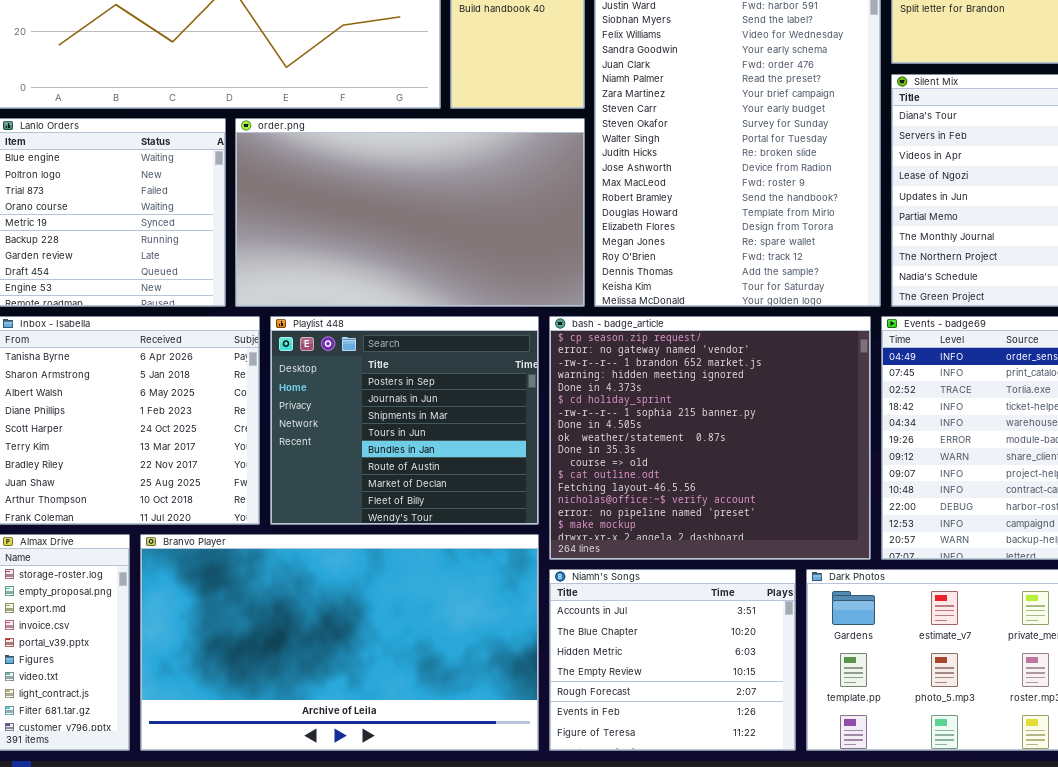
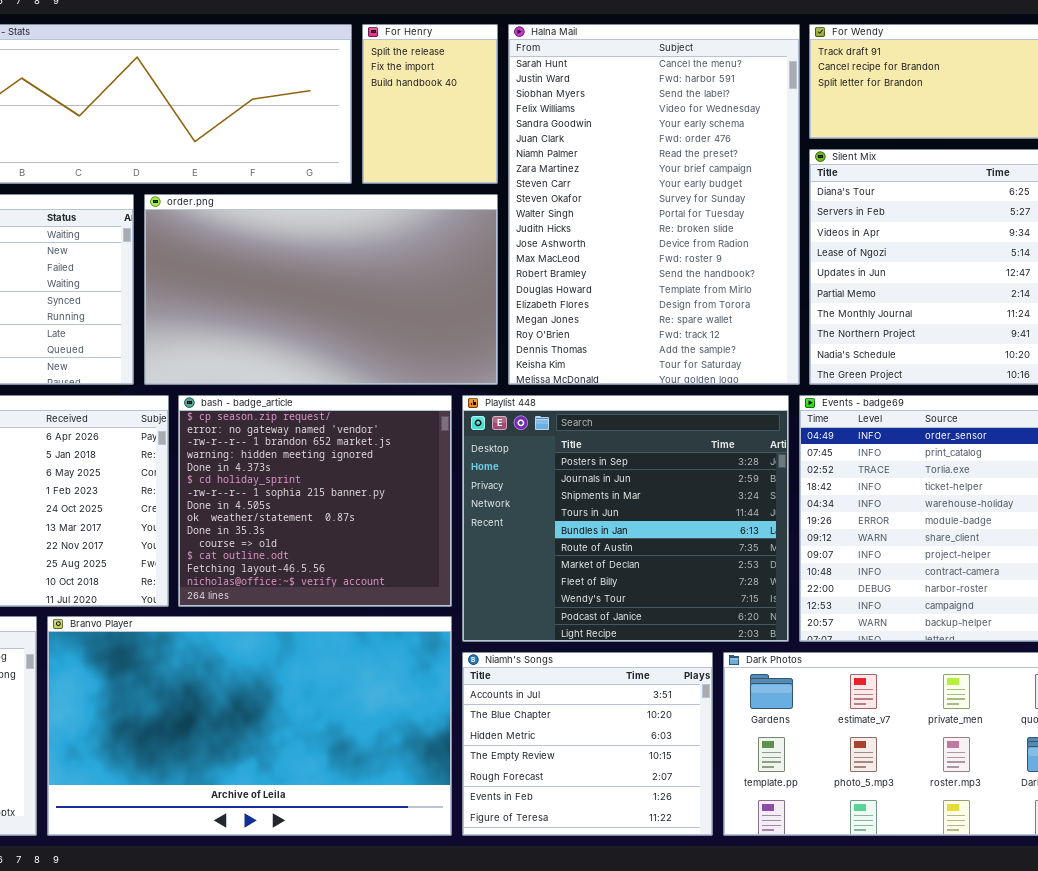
Playlist 448: [270,316,539,525] -> [462,395,789,642], moved, resized
bash - badge_article: [549,316,871,560] -> [178,395,452,607], moved, resized

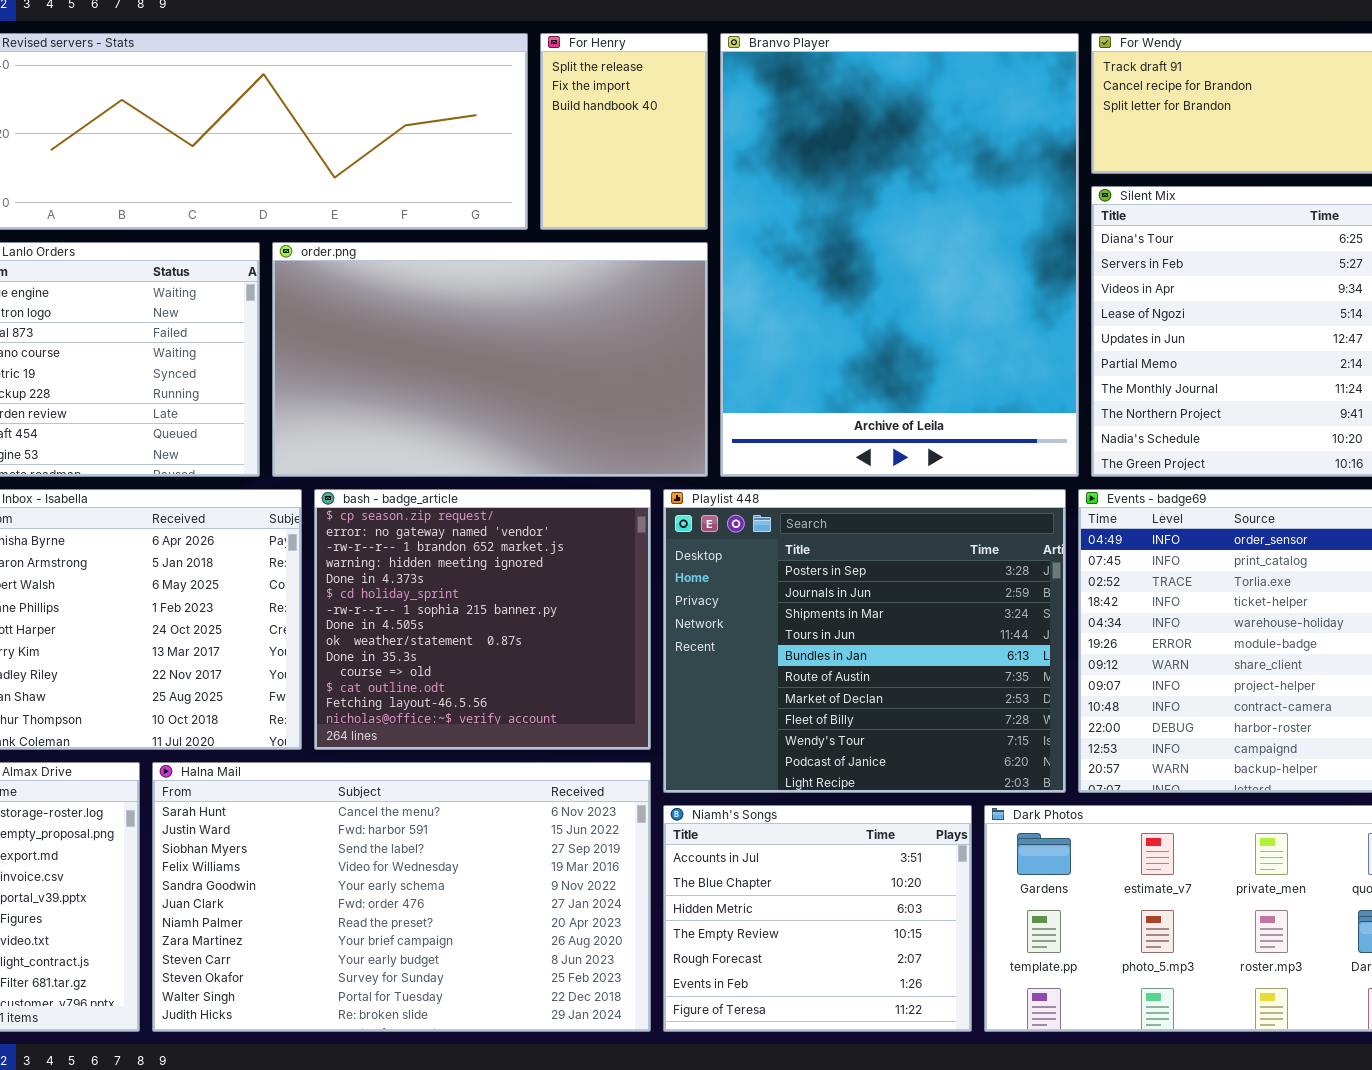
Halna Mail: [508,24,800,385] -> [152,762,651,1032], moved, resized
Branvo Player: [47,616,452,836] -> [720,33,1079,477], moved, resized

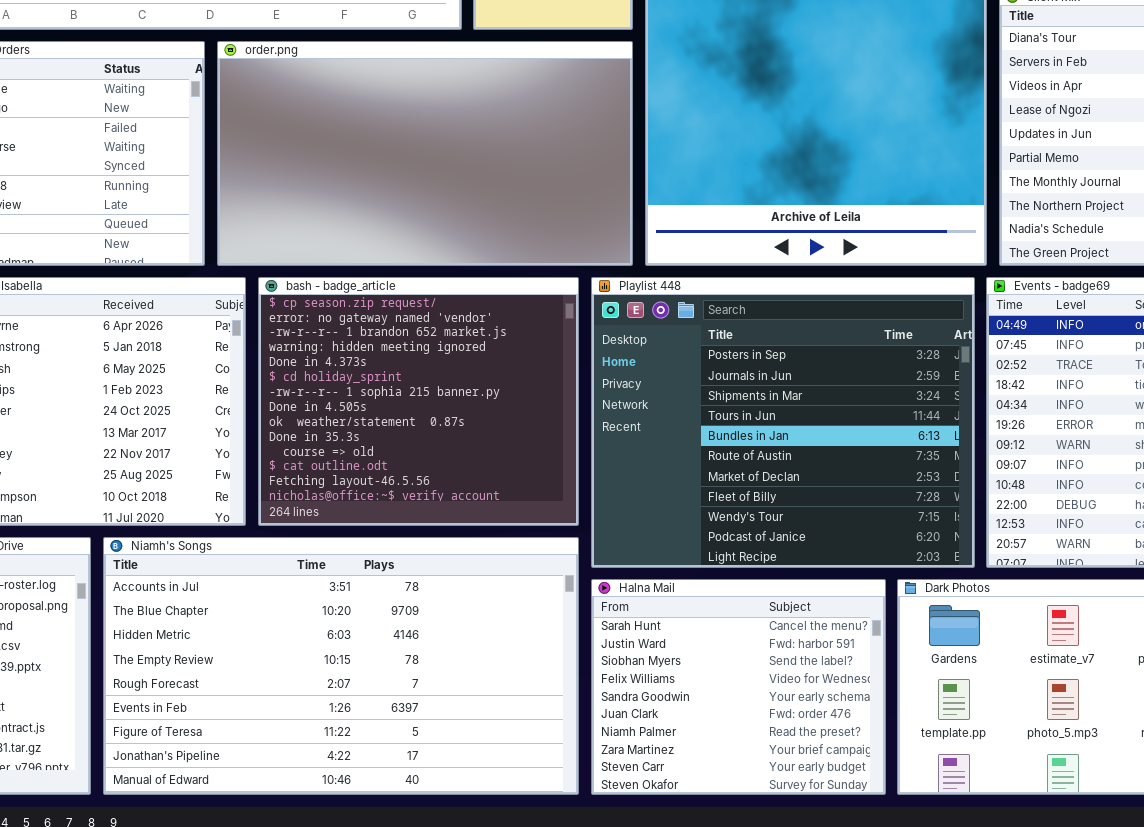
Halna Mail: [152,762,651,1032] -> [591,579,886,795], moved, resized
Niamh's Songs: [663,805,972,1032] -> [103,537,579,795], moved, resized

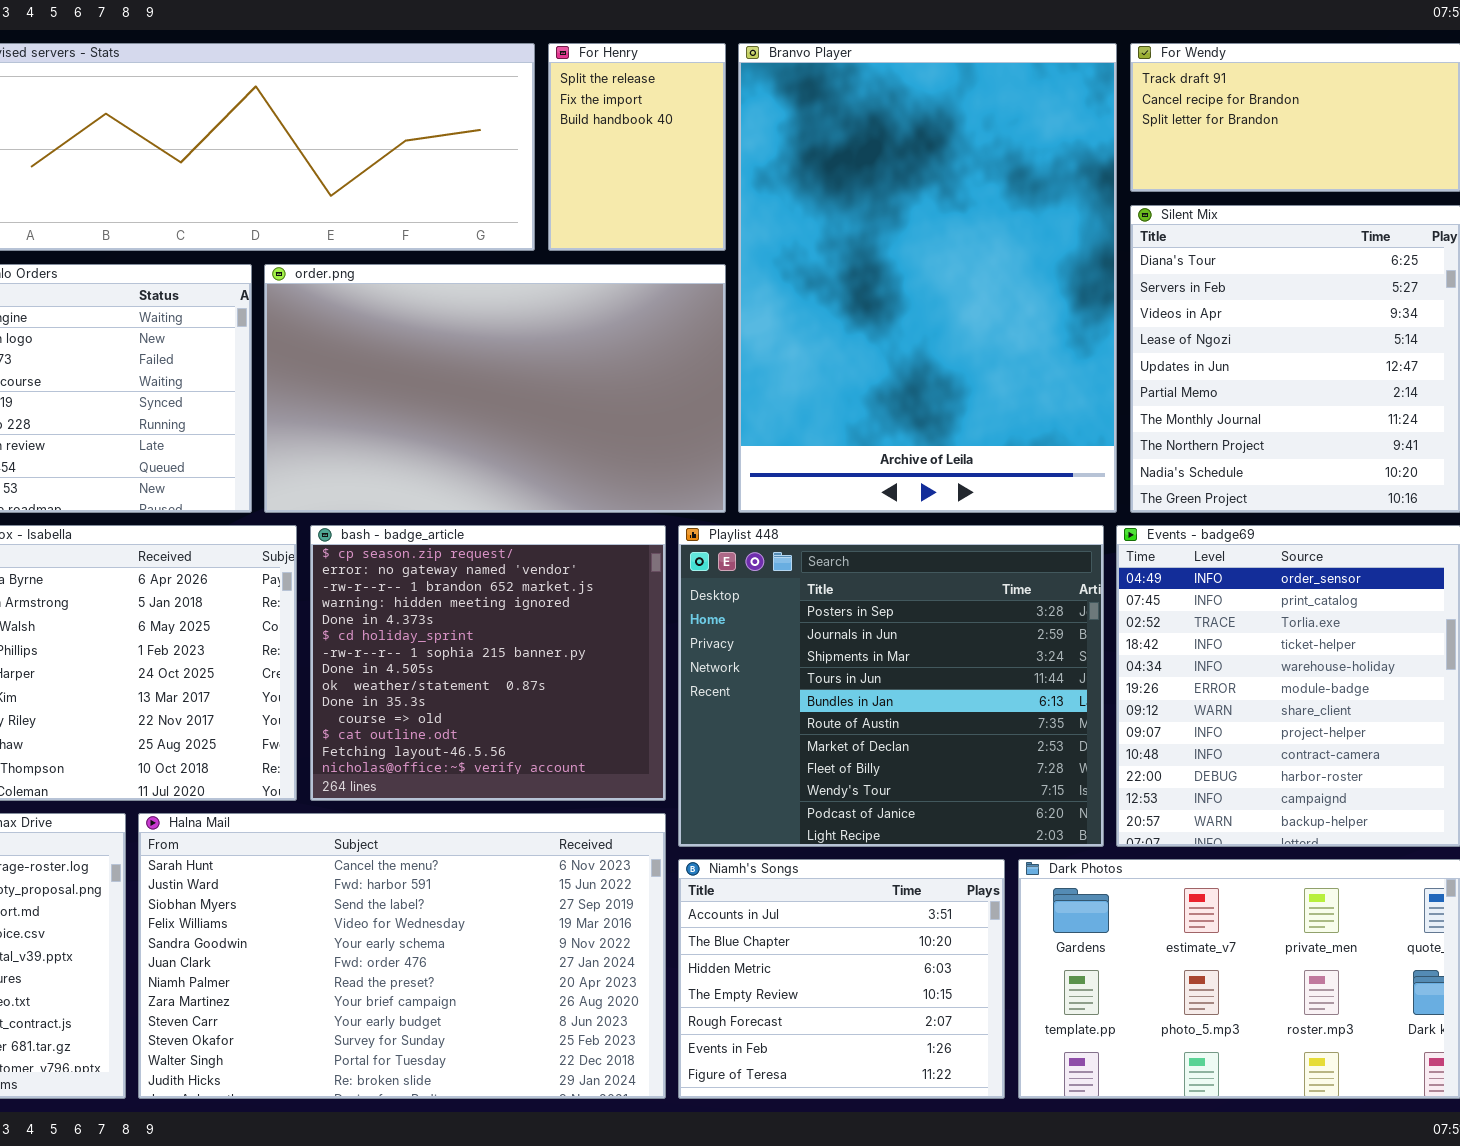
Niamh's Songs: [103,537,579,795] -> [678,859,1005,1099], moved, resized
Halna Mail: [591,579,886,795] -> [138,813,666,1099], moved, resized

